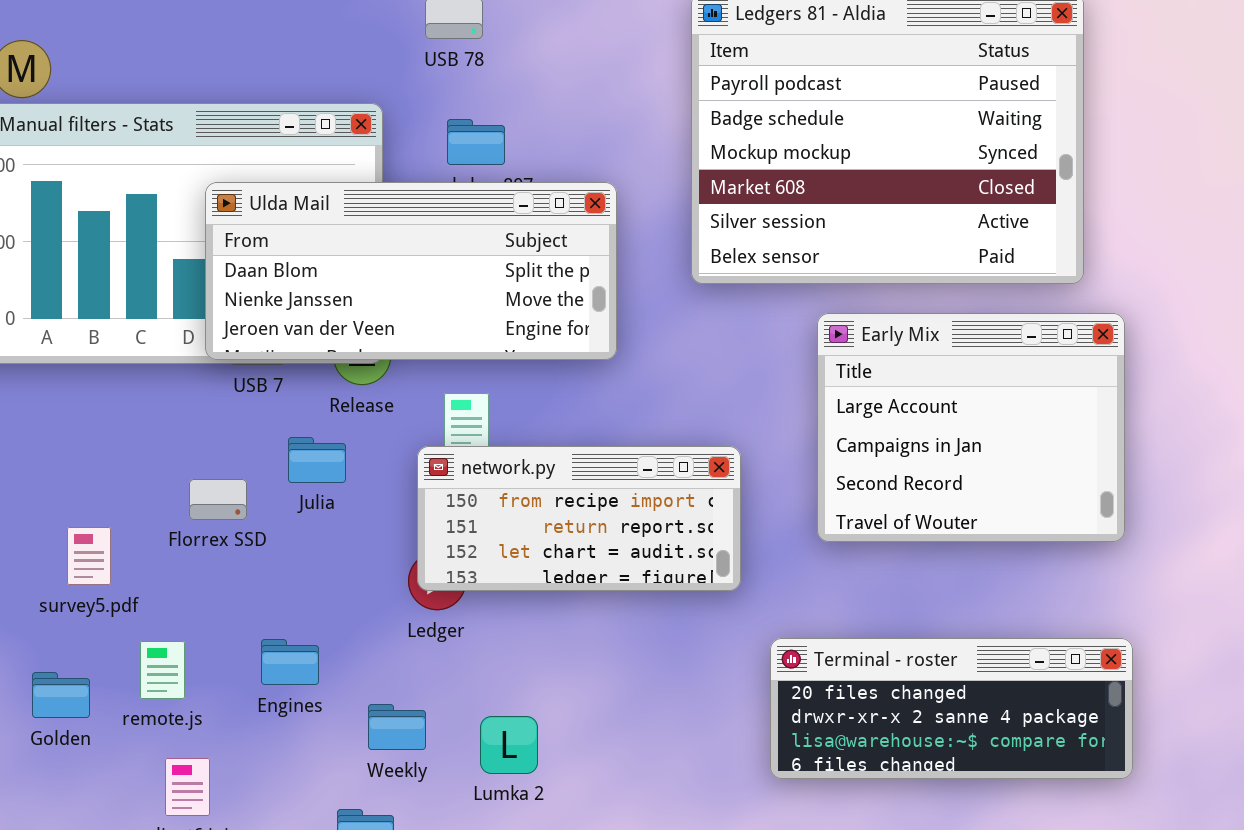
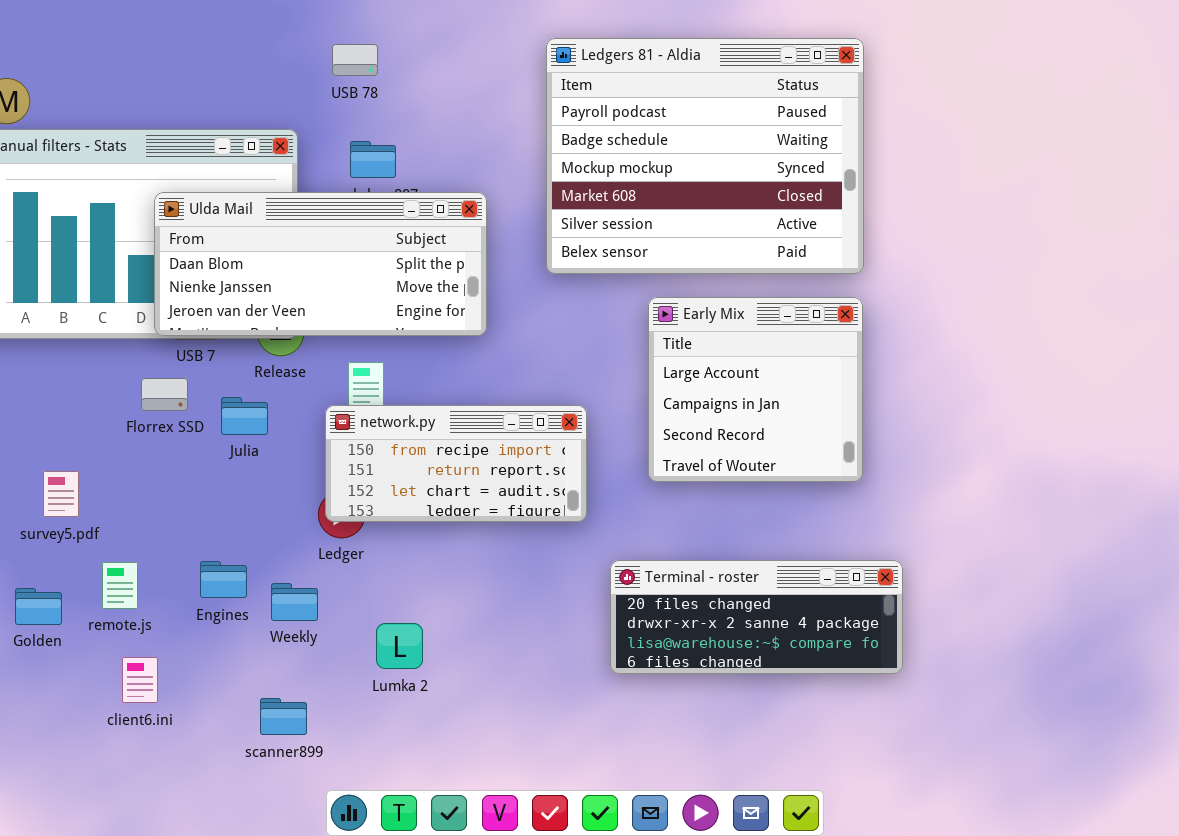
Early Mix: [817,313,1125,542] -> [648,297,863,482], resized
Florrex SSD: [189,479,247,520] -> [141,378,188,411], moved
Weekly: [368,704,426,750] -> [271,583,318,621], moved

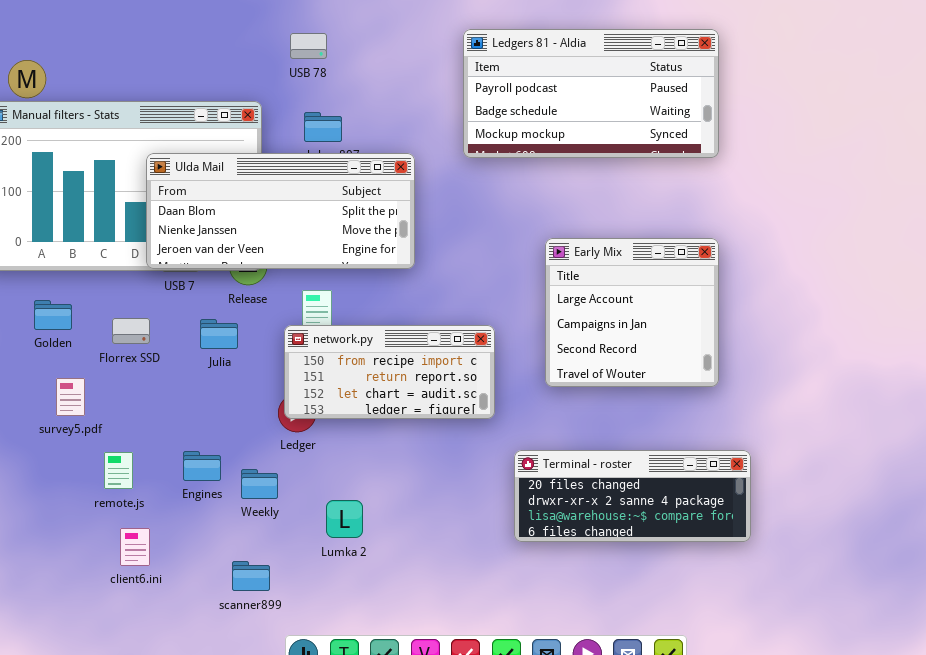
Ledgers 81 - Aldia: [546,38,864,274] -> [463,29,719,158], resized
Florrex SSD: [141,378,188,411] -> [112,318,150,344], moved
Golden: [15,588,62,625] -> [34,300,72,330], moved

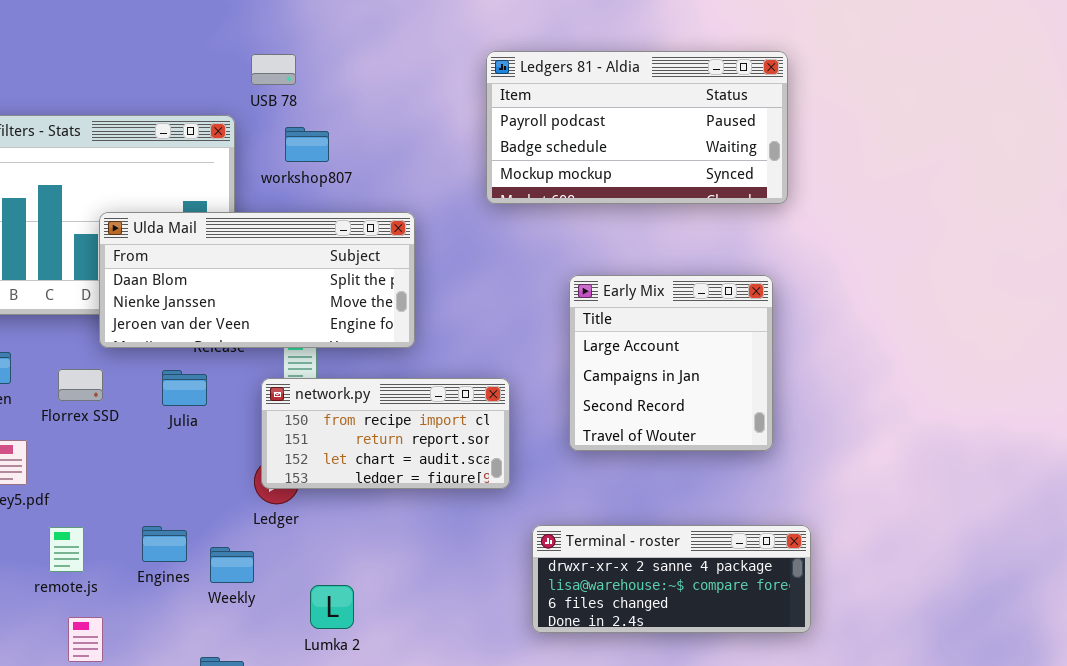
Ledgers 81 - Aldia: [463,29,719,158] -> [486,51,788,204], moved
USB 78: [290,33,327,59] -> [251,54,296,85], moved
Ulda Mail: [146,153,415,269] -> [99,212,415,348], moved
Terminal - roster: [514,450,751,542] -> [532,525,811,633], scrolled down 1 row

